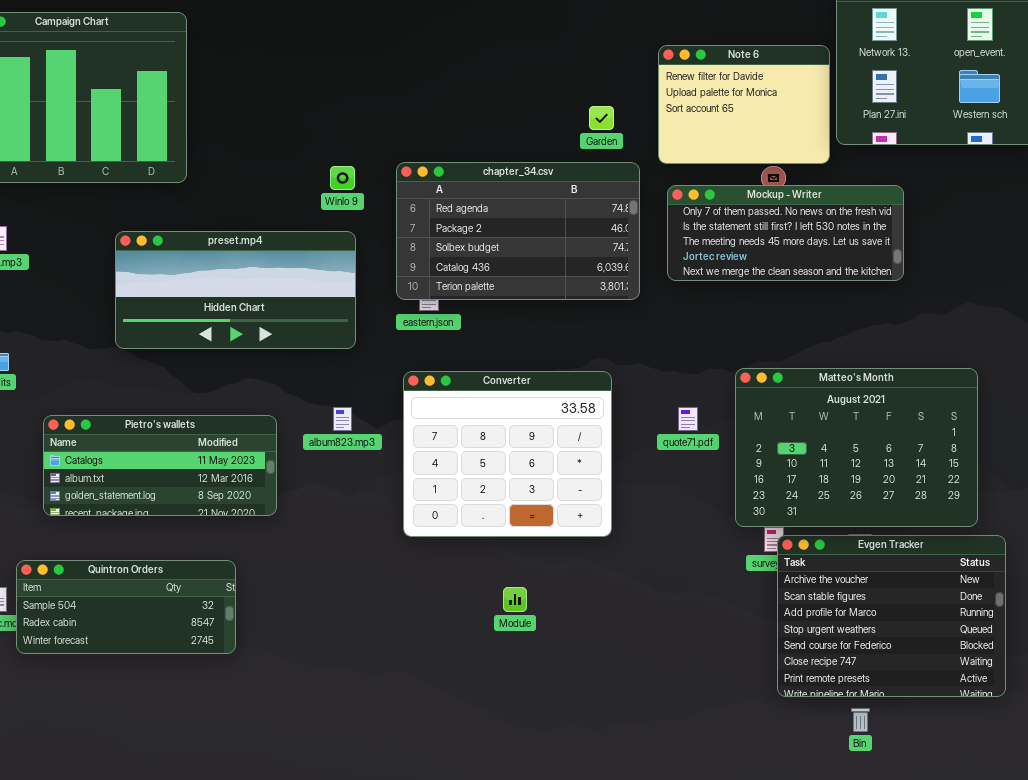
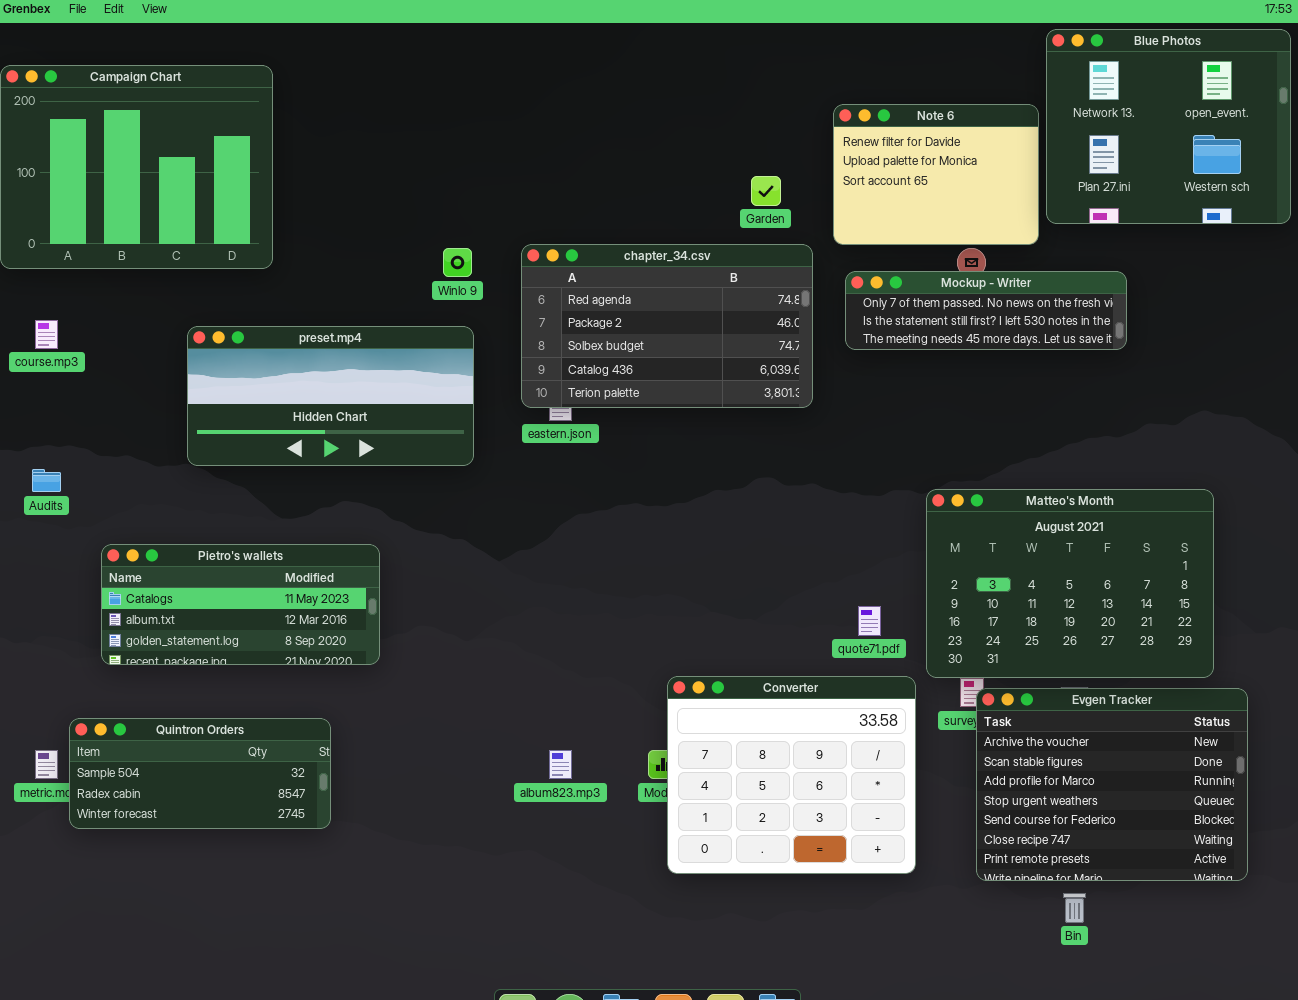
Mockup - Writer: [667,185,904,281] -> [845,271,1127,350], resized
Converter: [403,371,612,537] -> [667,676,916,874], moved
album823.mp3: [333,407,352,431] -> [549,750,572,779], moved
quote71.pdf: [678,407,698,431] -> [858,606,881,636], moved

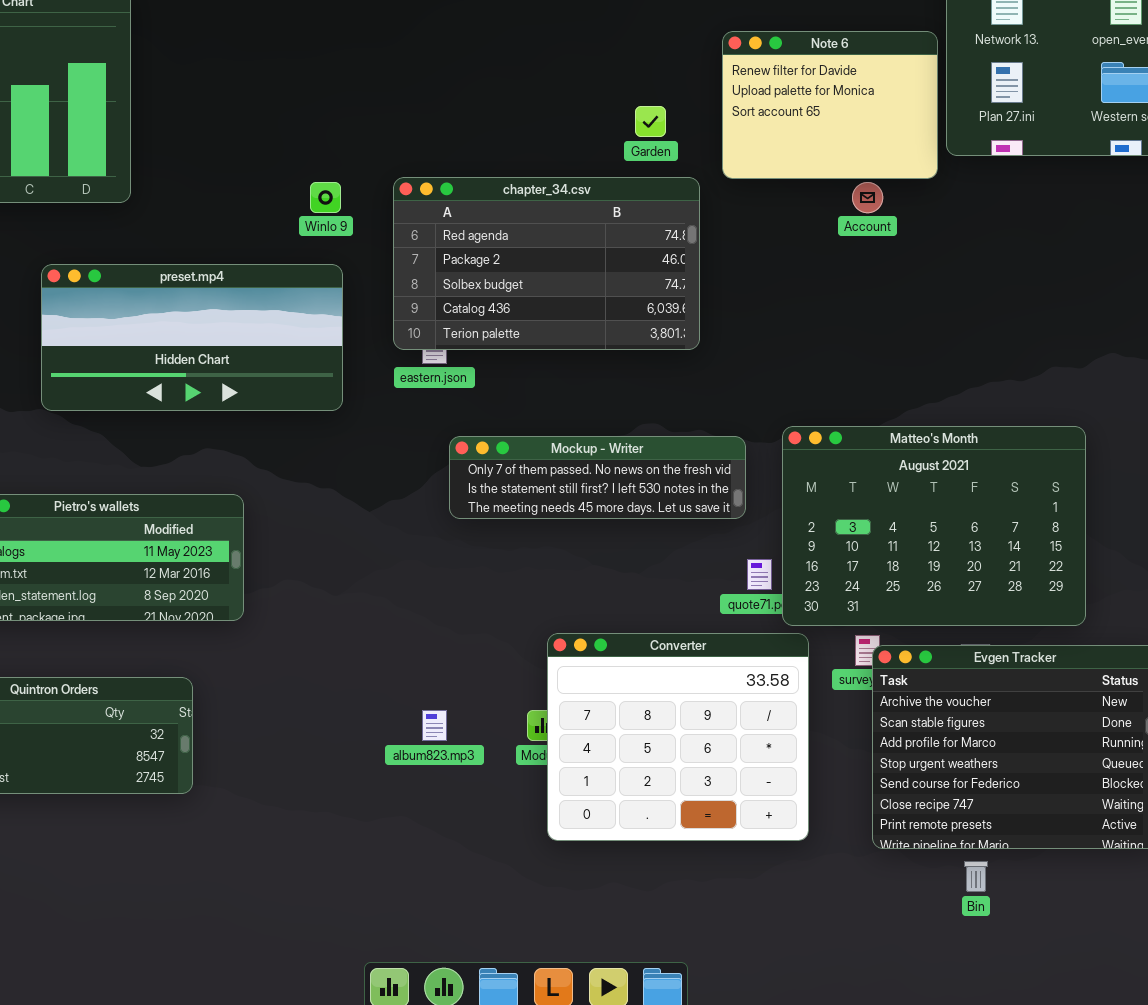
Mockup - Writer: [845,271,1127,350] -> [449,436,746,519], moved
Matteo's Month: [926,489,1214,678] -> [782,426,1086,626], moved

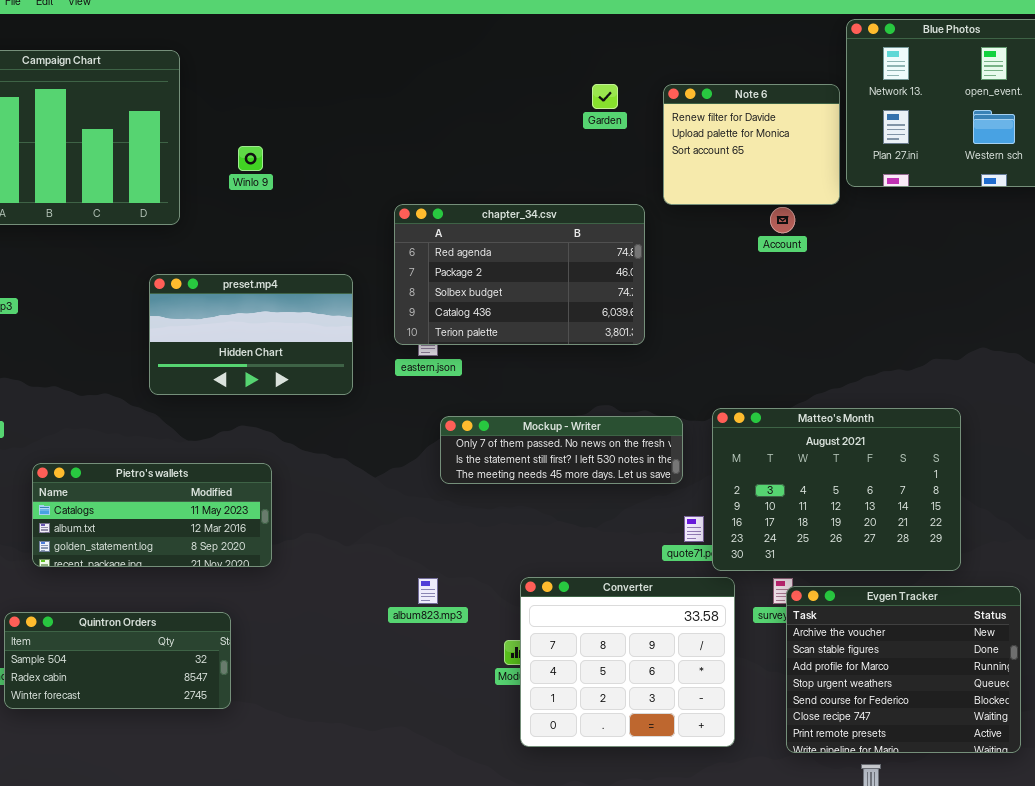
Garden: [635,106,666,137] -> [592,84,618,109], moved
Winlo 9: [310,182,341,213] -> [238,146,263,171], moved
preset.mp4: [41,264,343,411] -> [149,274,353,395], resized
album823.mp3: [422,710,447,741] -> [418,578,438,604], moved

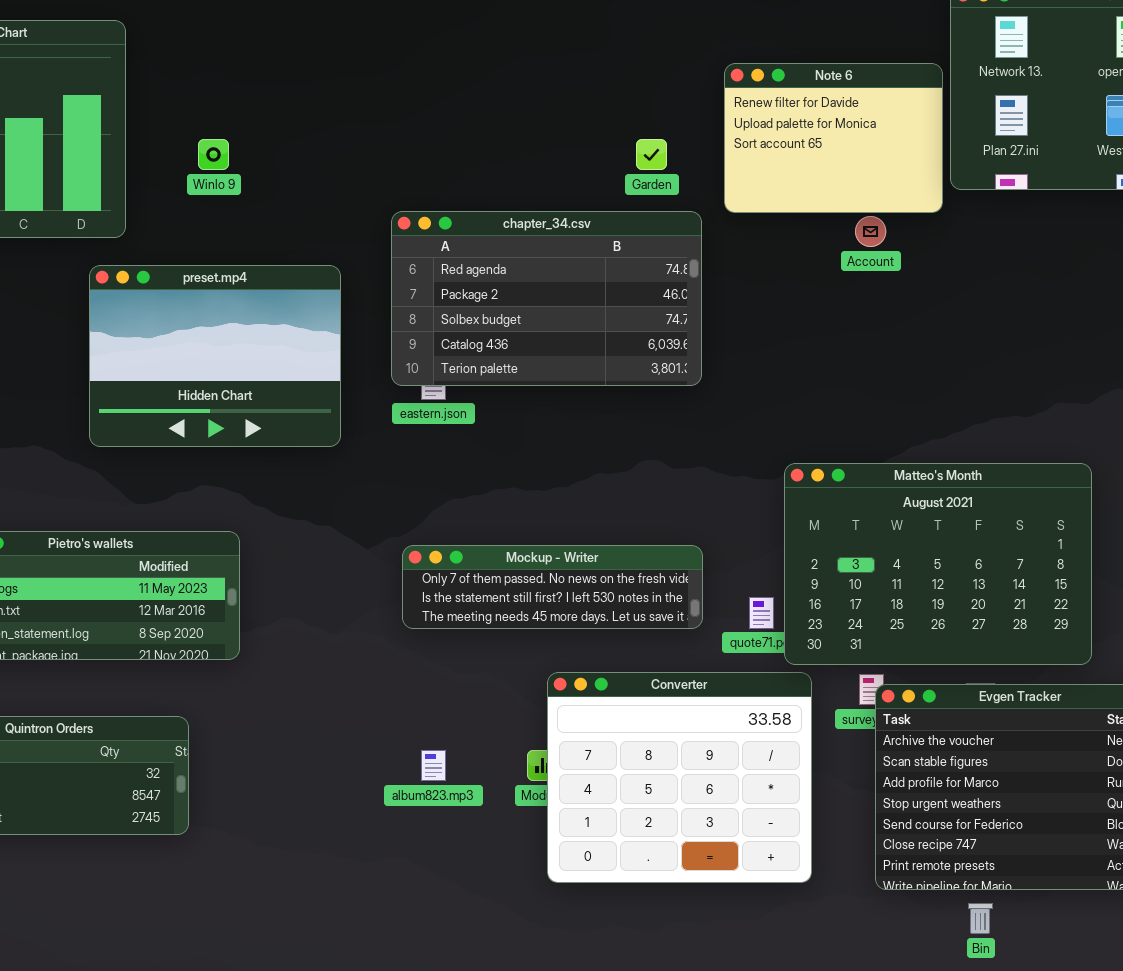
Garden: [592,84,618,109] -> [636,139,667,170], moved
preset.mp4: [149,274,353,395] -> [89,265,341,447], resized
Mockup - Writer: [440,416,683,484] -> [402,545,703,629], moved
album823.mp3: [418,578,438,604] -> [421,750,446,781], moved

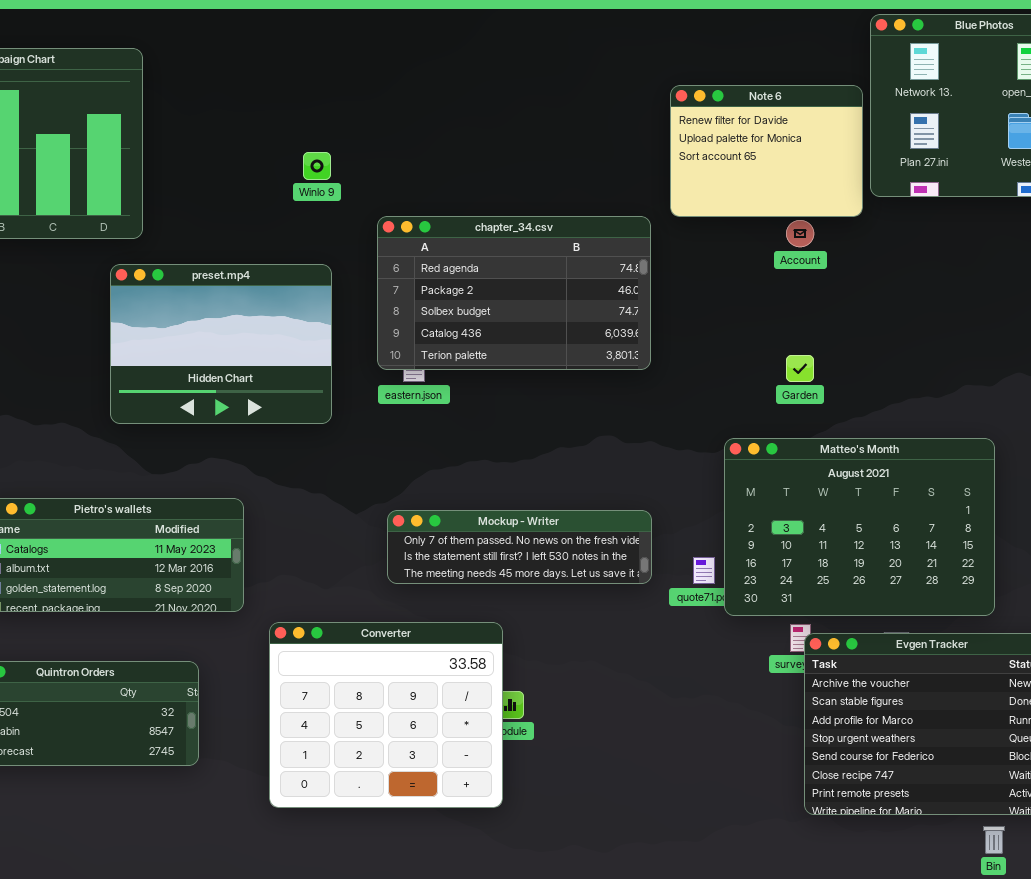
Winlo 9: [198,139,229,170] -> [303,152,331,180], moved
Garden: [636,139,667,170] -> [786,355,814,382], moved
Converter: [547,672,812,883] -> [269,622,503,808], moved
Bin: [968,903,993,934] -> [983,826,1005,854], moved

